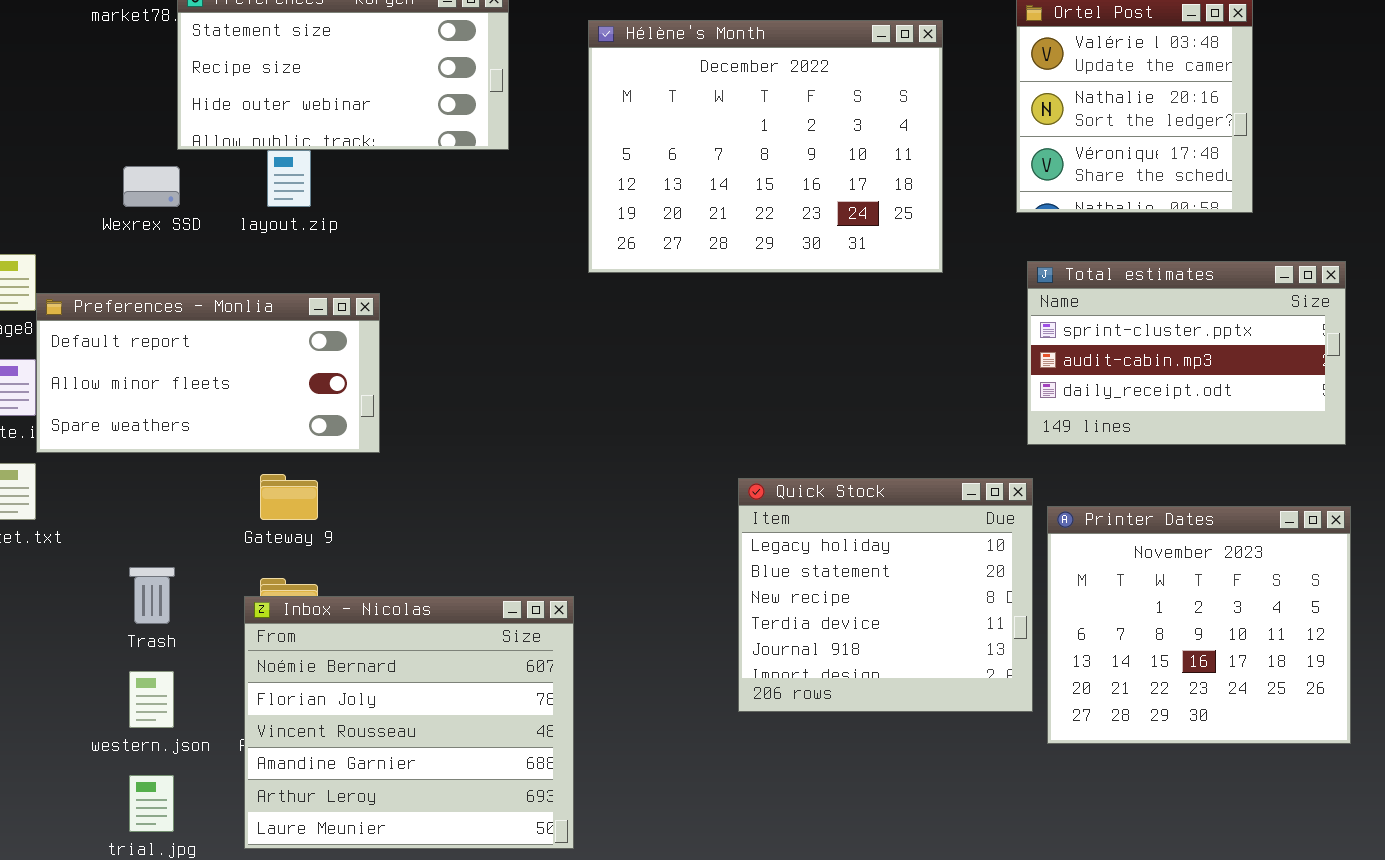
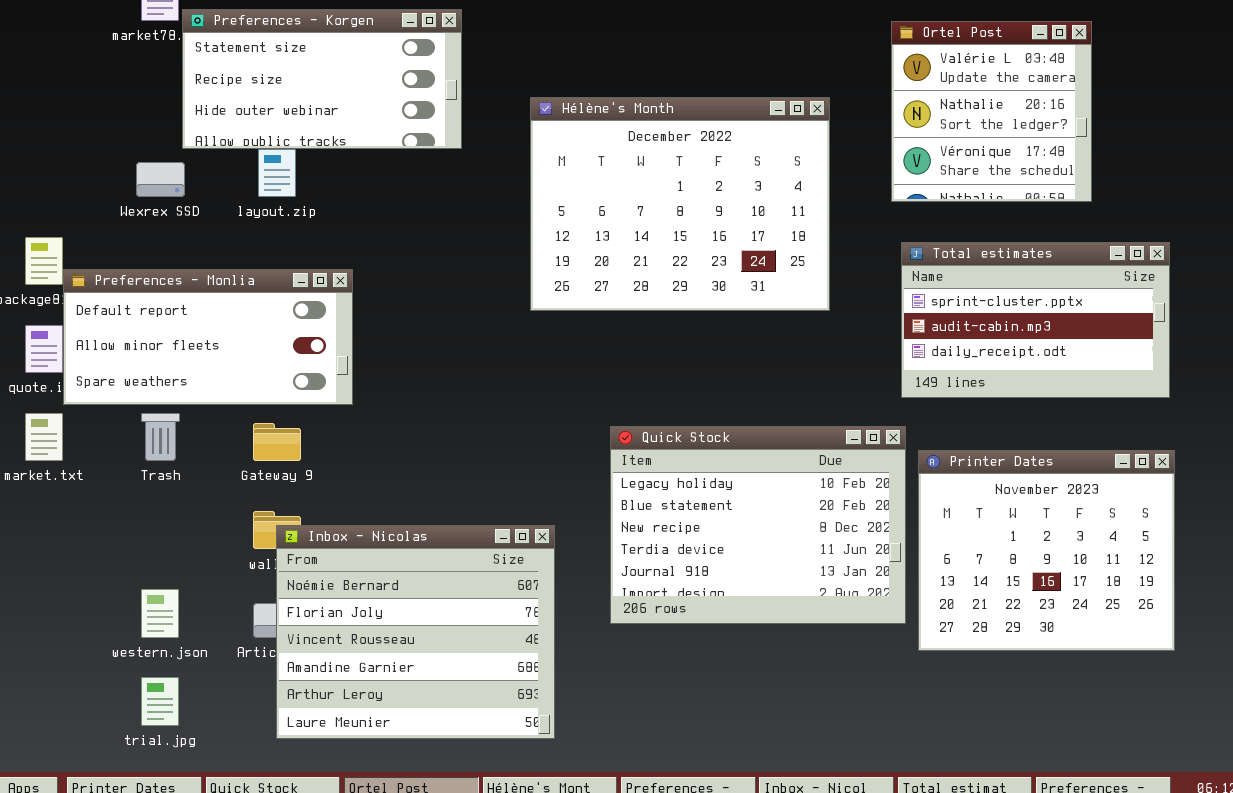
Hélène's Month: [588,20,943,273] -> [530,97,830,311], moved
Quick Stock: [738,478,1033,712] -> [610,426,906,624], resized
Trash: [129,567,175,624] -> [141,413,180,461], moved
Inbox - Nicolas: [244,596,574,849] -> [276,525,555,739], moved

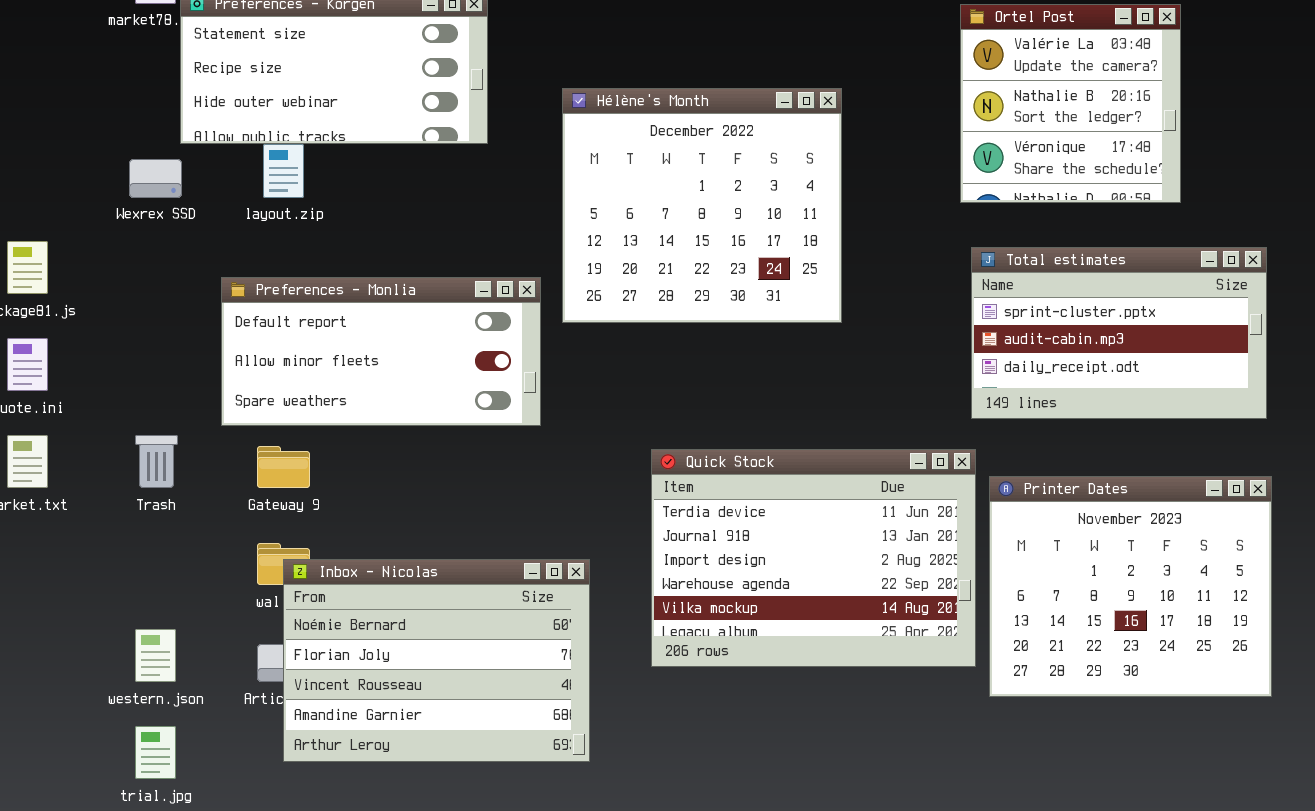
Hélène's Month: [530,97,830,311] -> [562,88,842,323], resized
Preferences - Monlia: [63,269,353,405] -> [221,277,541,426], moved
Quick Stock: [610,426,906,624] -> [651,449,976,667], scrolled down 3 rows
Inbox - Nicolas: [276,525,555,739] -> [283,559,590,762], resized

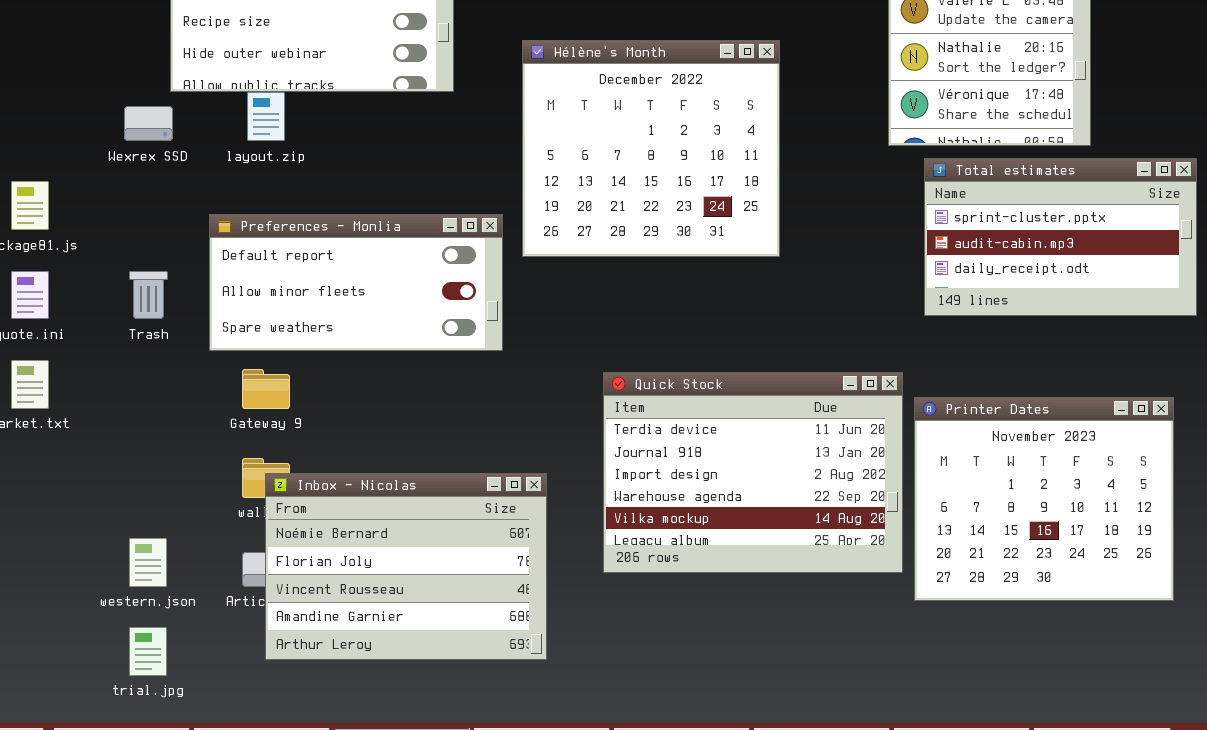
Total estimates: [971,247,1267,419] -> [924,158,1197,316], moved
Trash: [135,435,178,488] -> [129,271,168,319], moved

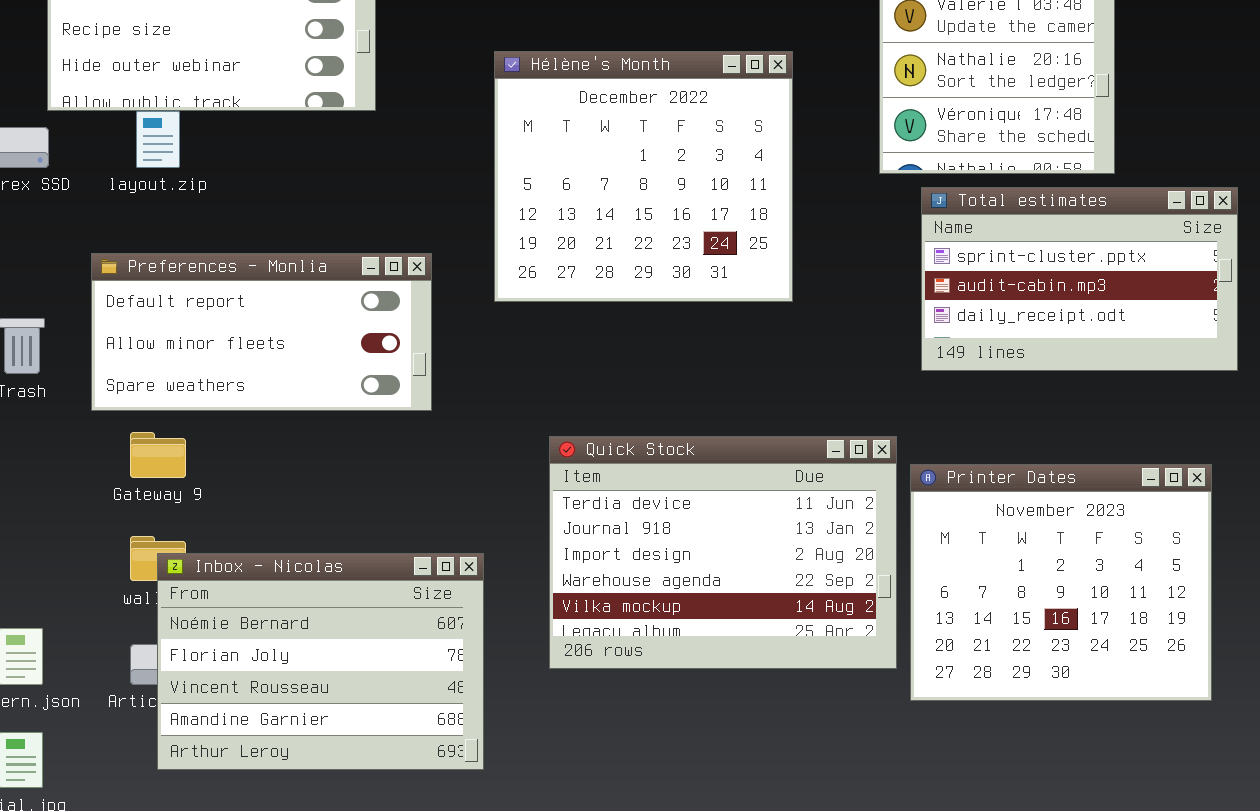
Hélène's Month: [522,40,780,257] -> [494,51,793,302], moved

